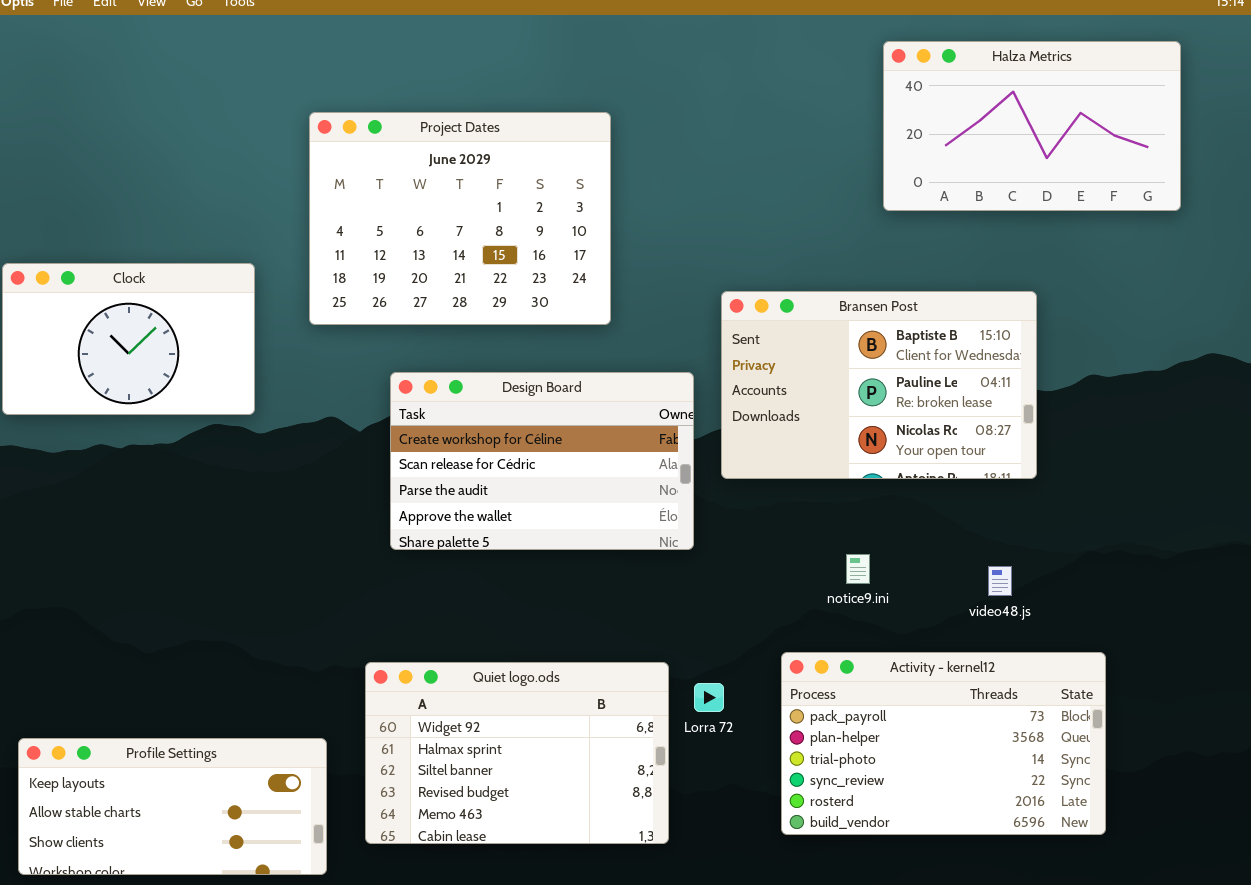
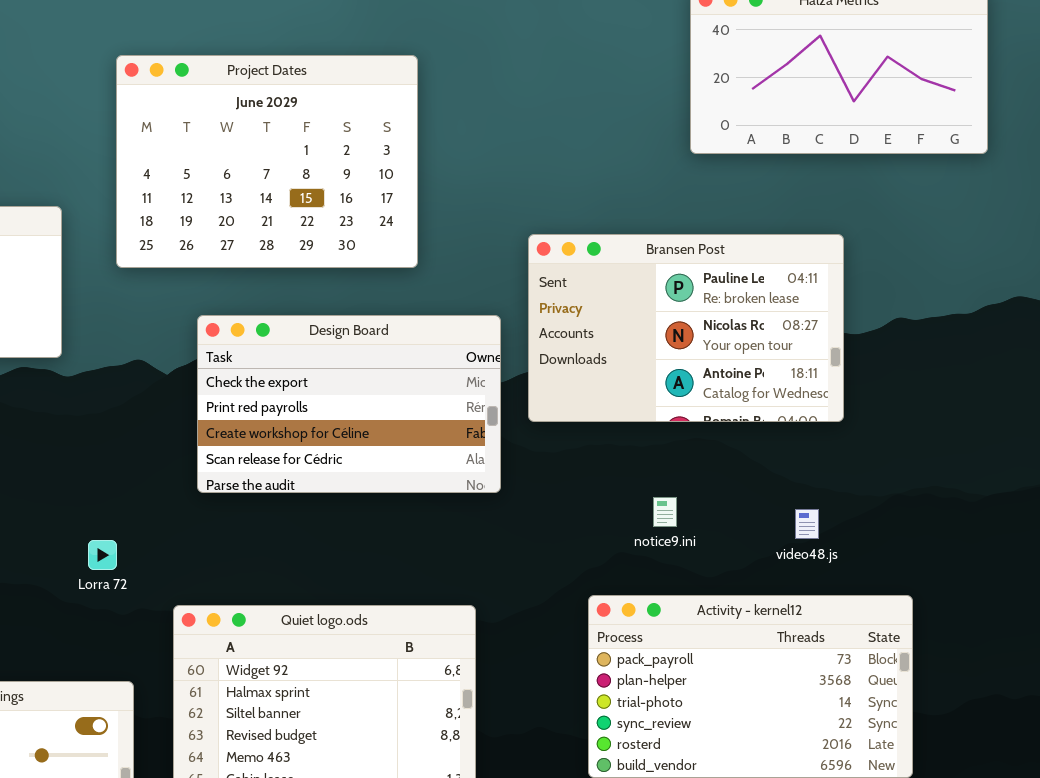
Bransen Post: [721,291,1037,479] -> [528,234,844,422], scrolled down 1 row
Design Board: [390,372,694,550] -> [197,315,501,493], scrolled up 2 rows
Lorra 72: [694,683,724,712] -> [88,540,117,570], moved

